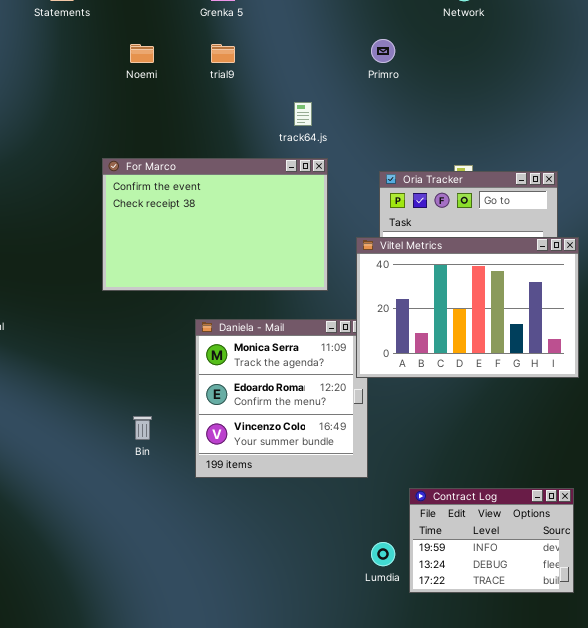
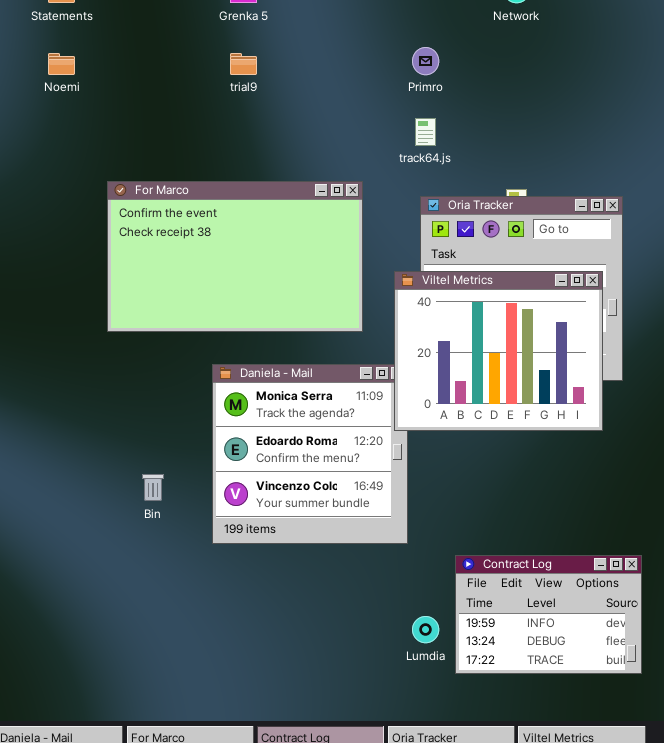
Noemi: [130,44,154,63] -> [48,53,75,75], moved
track64.js: [294,102,312,126] -> [415,118,436,146], moved
Viltel Metrics: [356,237,579,378] -> [394,271,603,431], resized

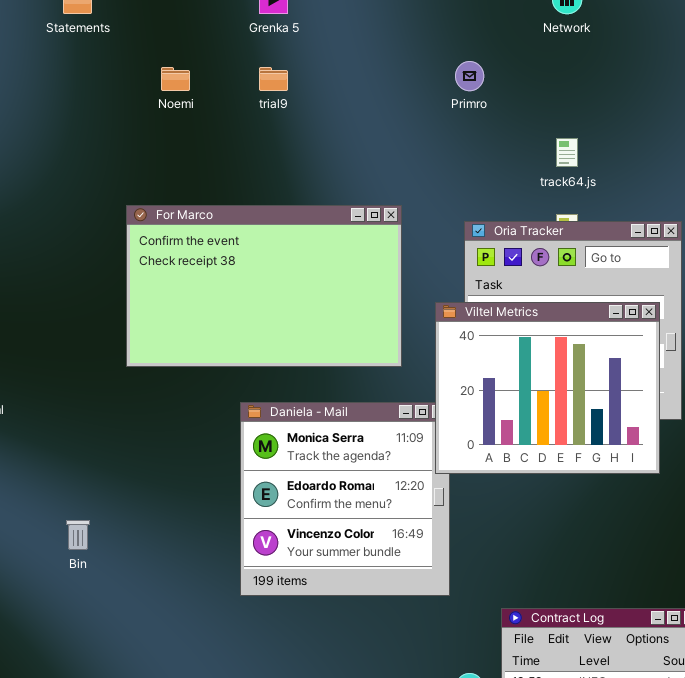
Noemi: [48,53,75,75] -> [161,67,190,91], moved
track64.js: [415,118,436,146] -> [556,138,578,167], moved
Bin: [142,474,164,501] -> [66,520,90,550], moved

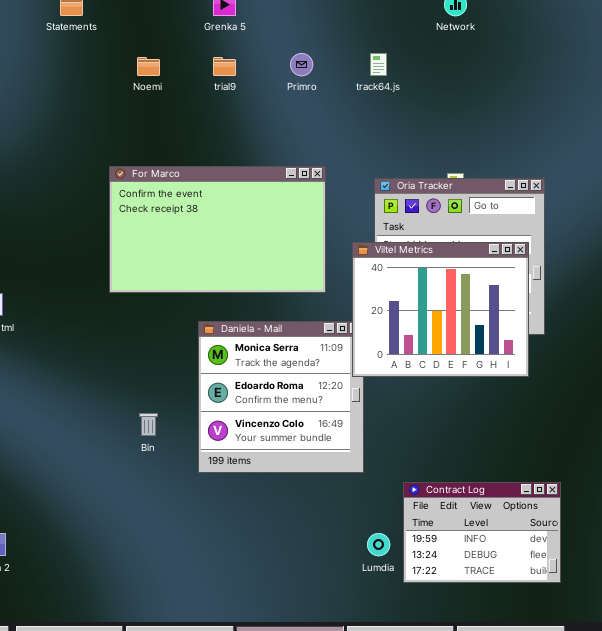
Primro: [455,61,484,91] -> [290,53,313,76], moved
track64.js: [556,138,578,167] -> [370,53,387,76], moved
Bin: [66,520,90,550] -> [139,413,158,436], moved

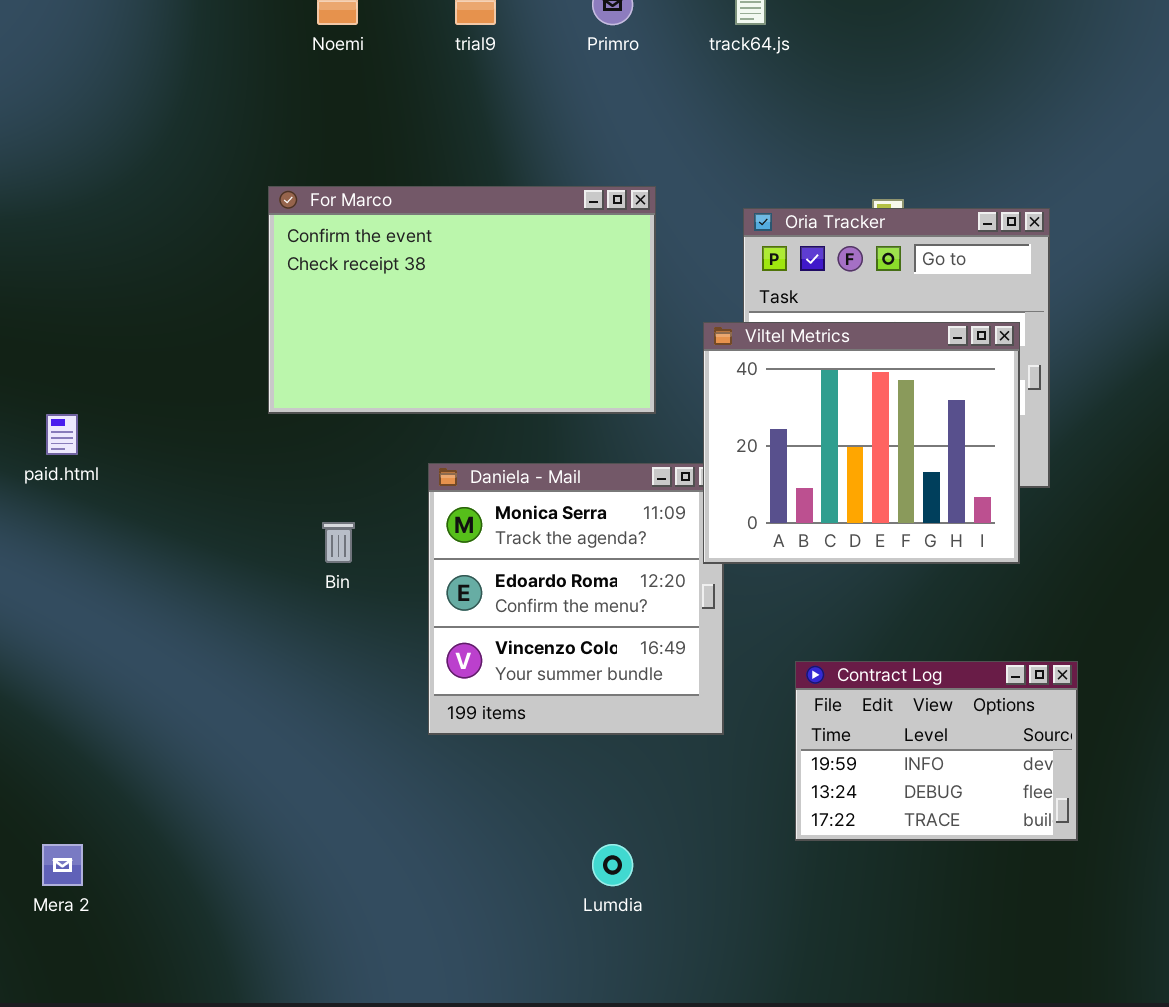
Bin: [139,413,158,436] -> [322,522,355,563], moved
Contract Log: [403,482,561,583] -> [795,661,1078,841], moved
Lumdia: [367,533,390,556] -> [592,844,633,886], moved

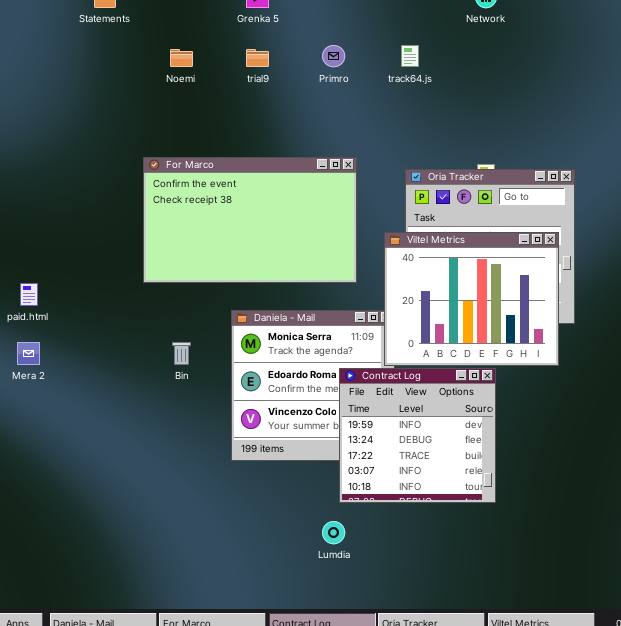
Contract Log: [795,661,1078,841] -> [339,368,496,503], moved, resized
Mera 2: [42,844,83,886] -> [17,342,40,365], moved

